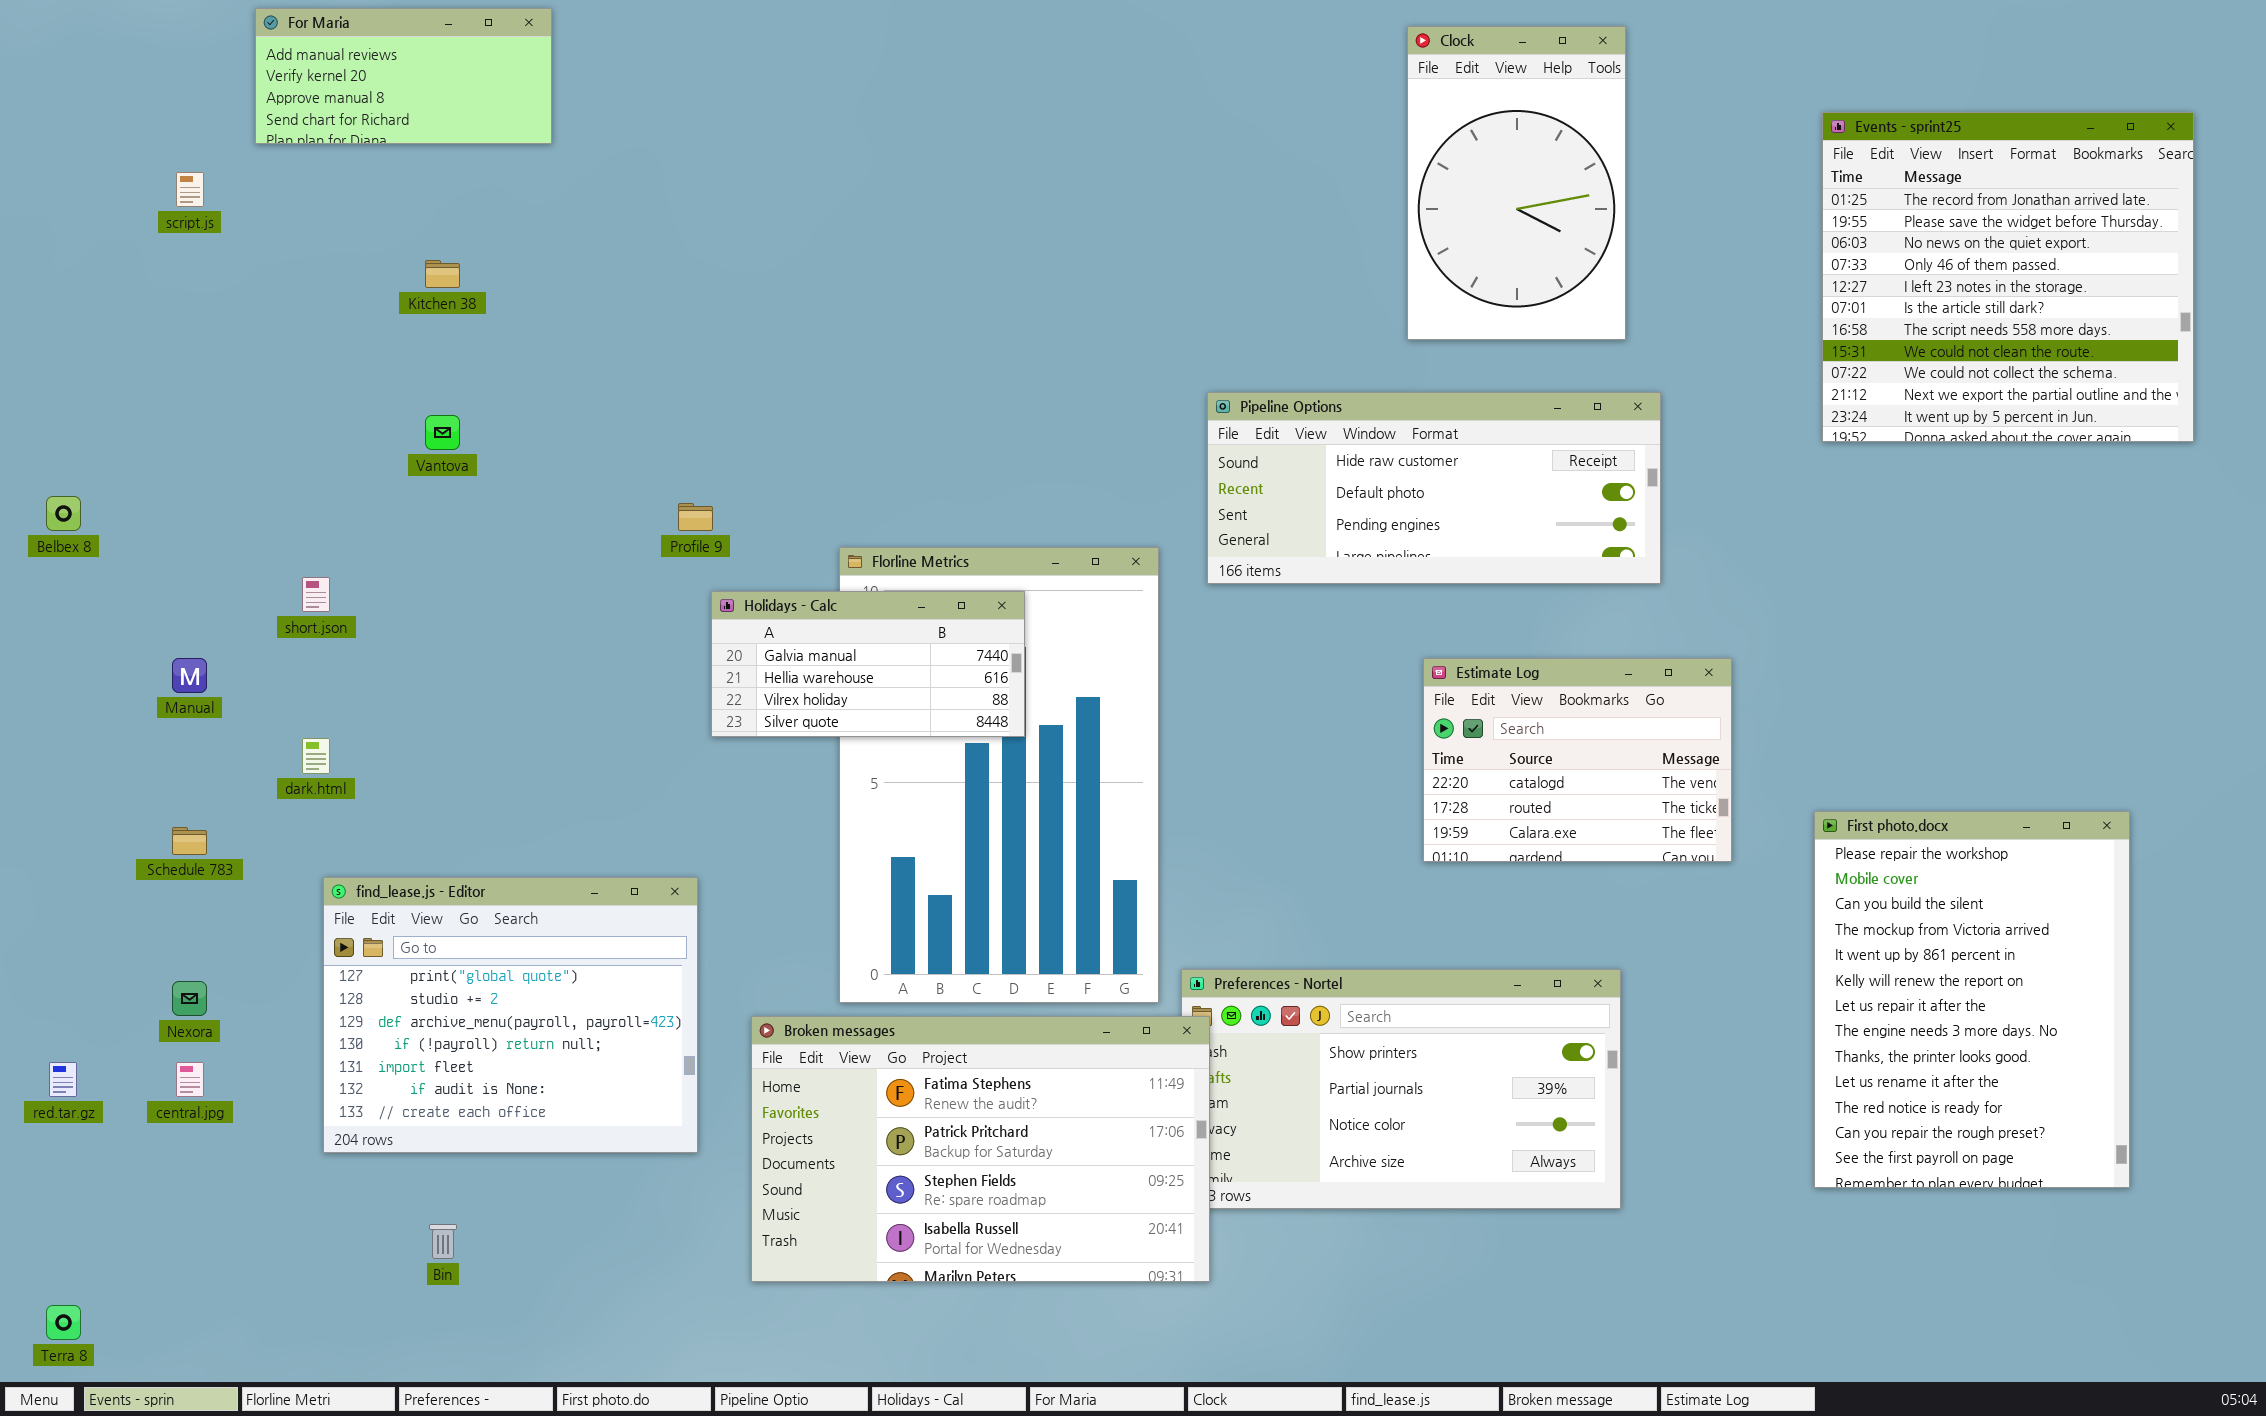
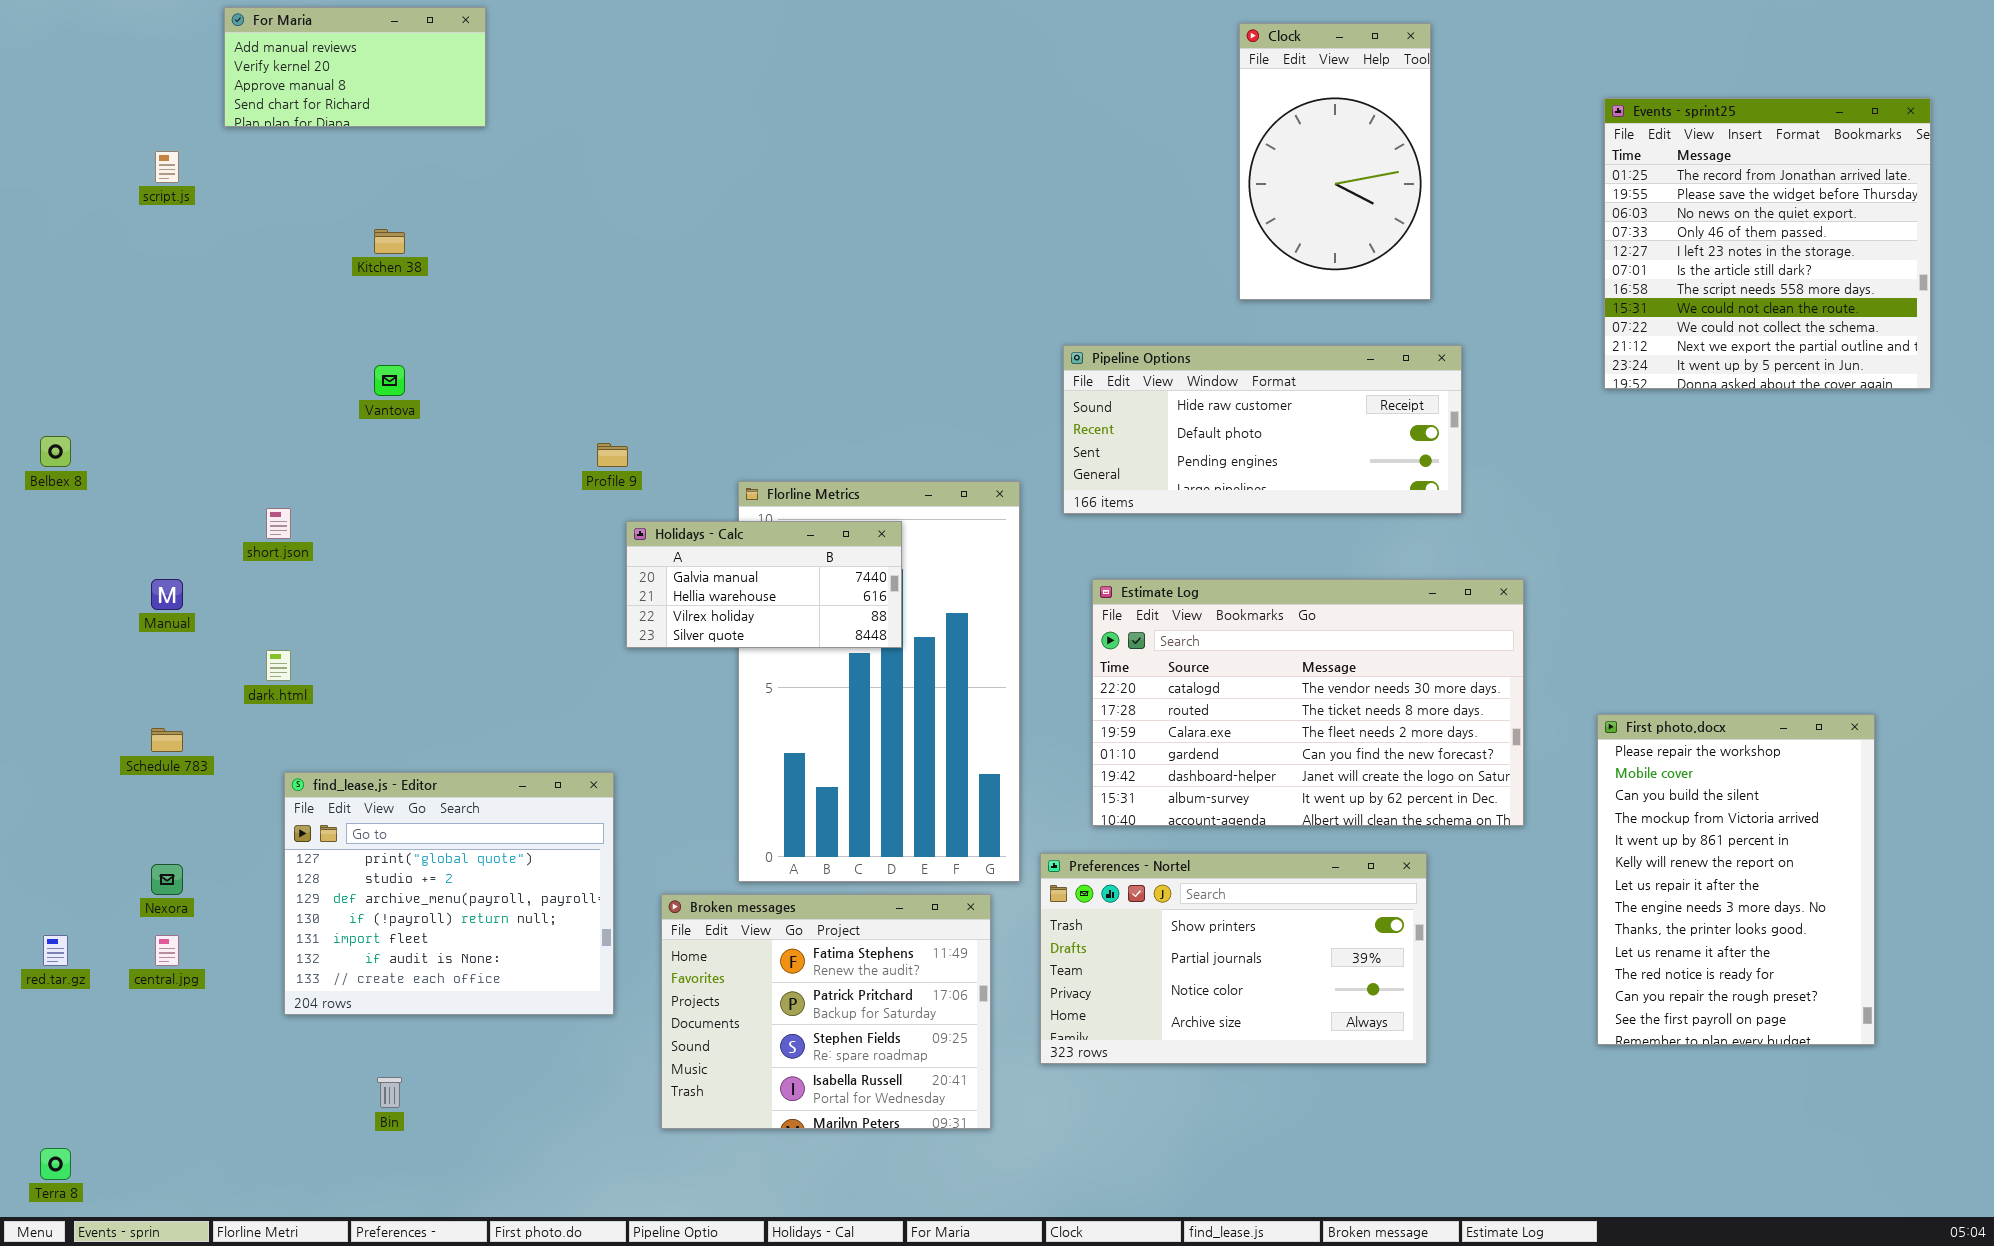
Estimate Log: [1423,658,1732,862] -> [1092,579,1524,826], resized
Broken messages: [751,1016,1210,1282] -> [661,894,991,1129], resized

